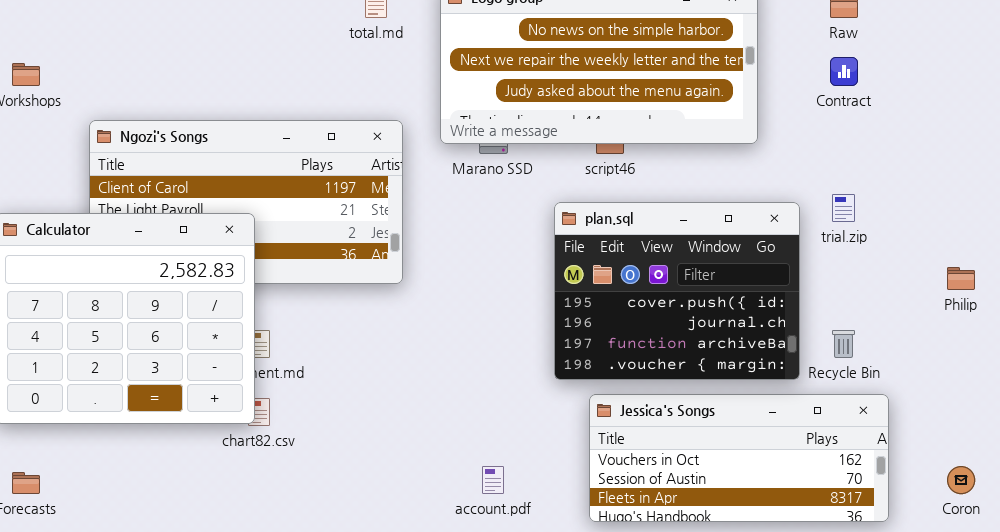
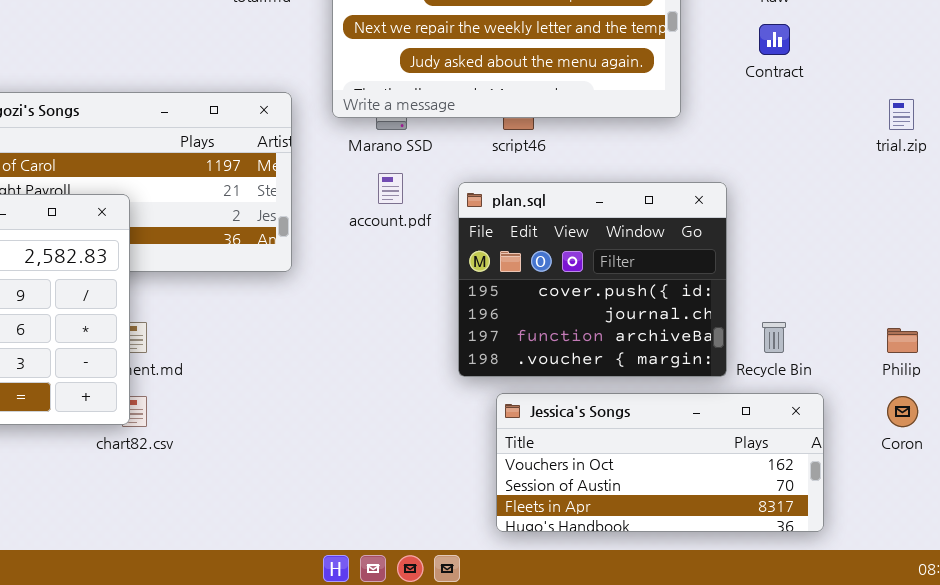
trial.zip: [832,194,855,222] -> [889,99,914,130], moved
Philip: [947,267,975,290] -> [887,328,918,353], moved
account.pdf: [482,466,504,494] -> [378,173,403,204], moved
Coron: [947,466,975,494] -> [887,396,918,427], moved

